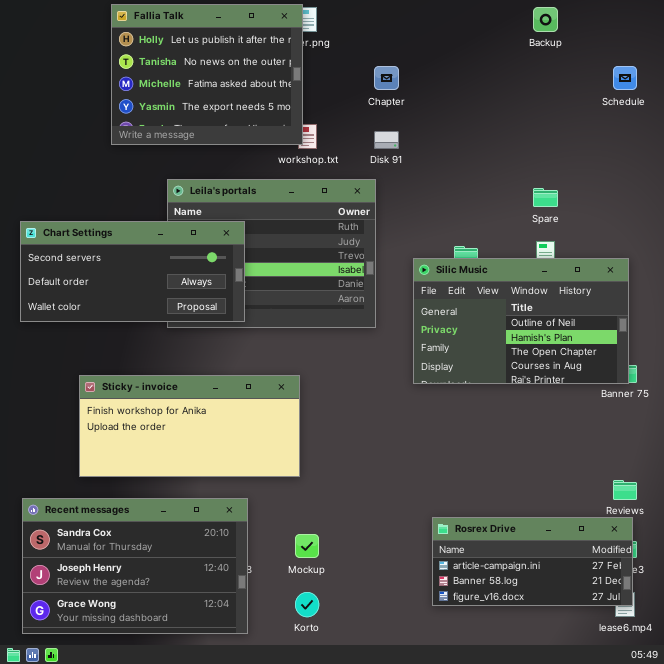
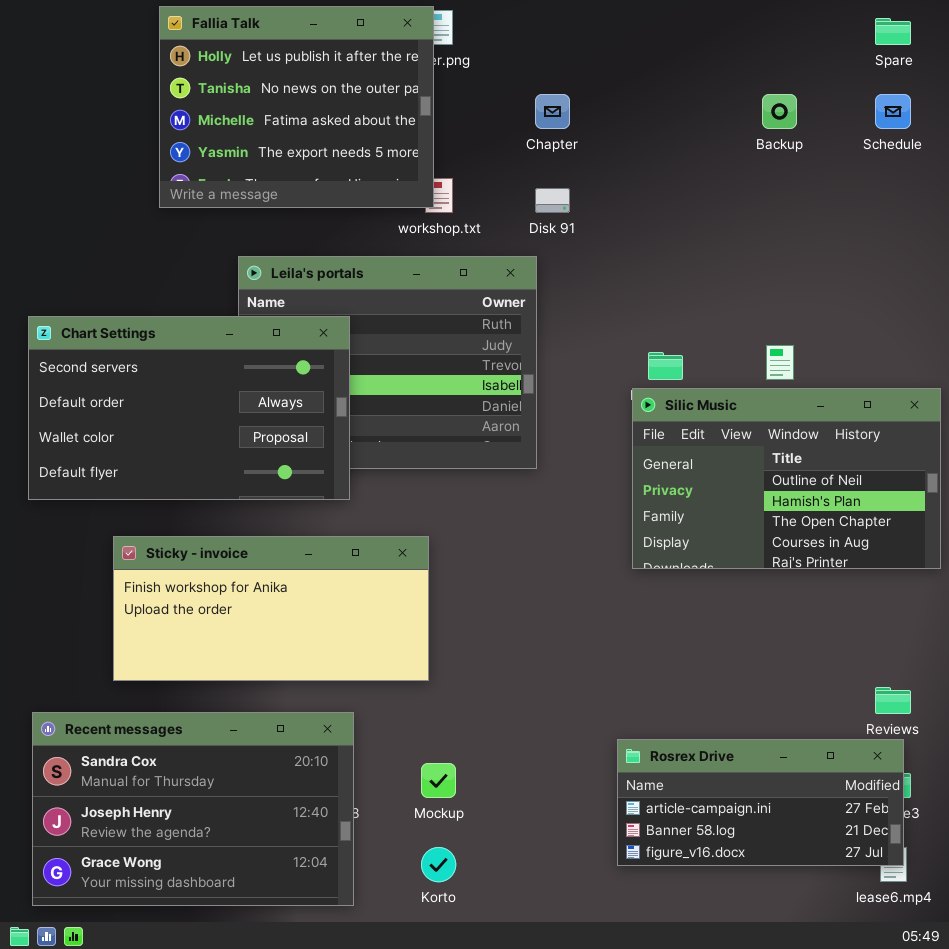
Backup: [533,7,558,32] -> [762,94,797,129], moved
Spare: [533,188,558,207] -> [875,18,911,45], moved
Chart Settings: [20,221,245,322] -> [28,316,350,500], resized
Silic Music: [413,258,629,384] -> [632,388,941,569], moved

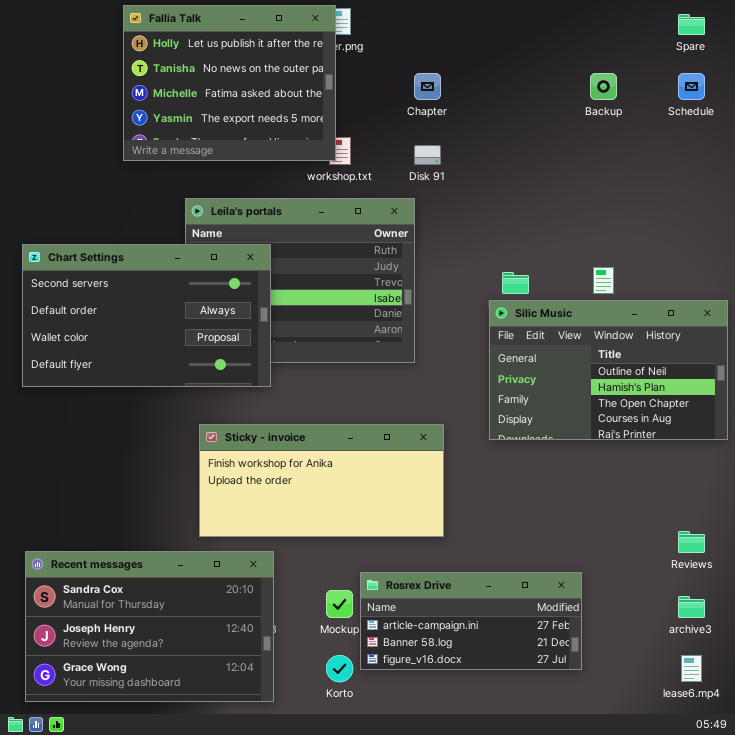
Sticky - invoice: [113,536,429,681] -> [199,424,444,537], moved
Rosrex Drive: [617,739,904,866] -> [360,572,582,670], moved

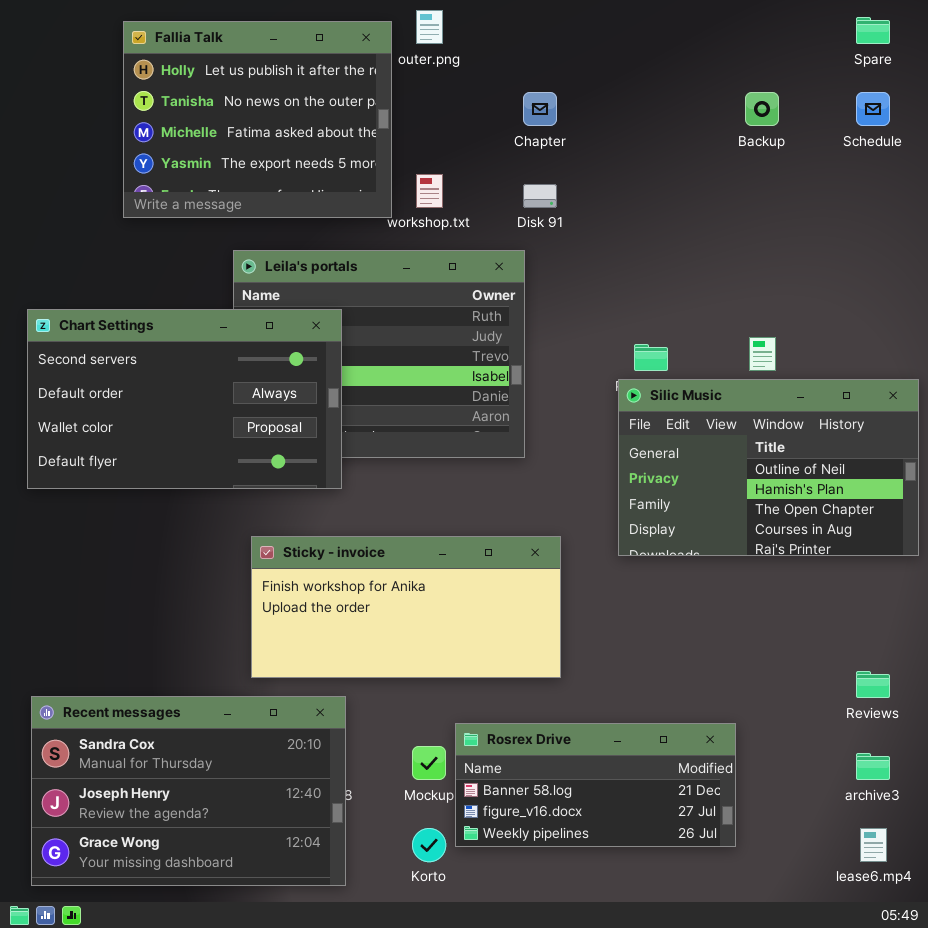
Fallia Talk: [123,5,336,161] -> [123,21,392,218], moved
Rosrex Drive: [360,572,582,670] -> [455,723,736,847], scrolled down 1 row

